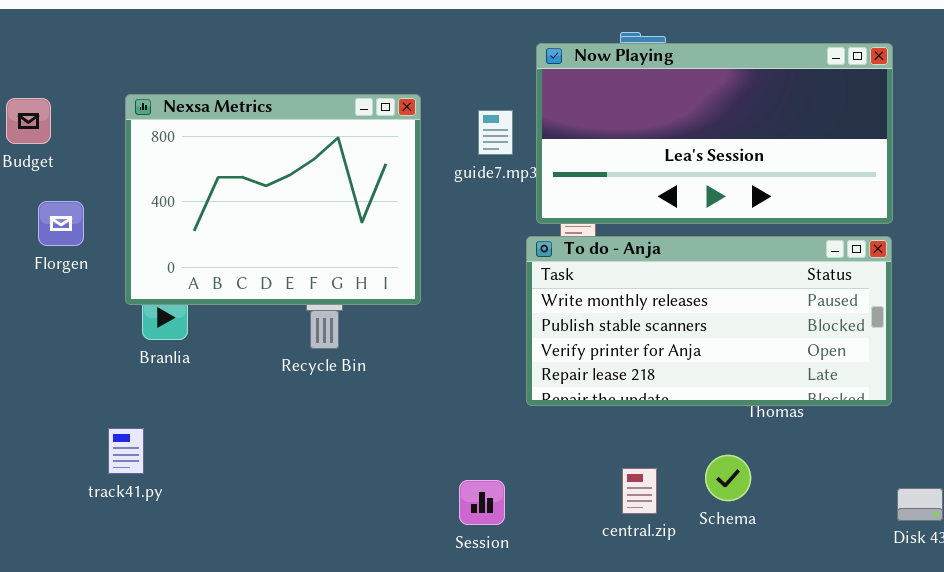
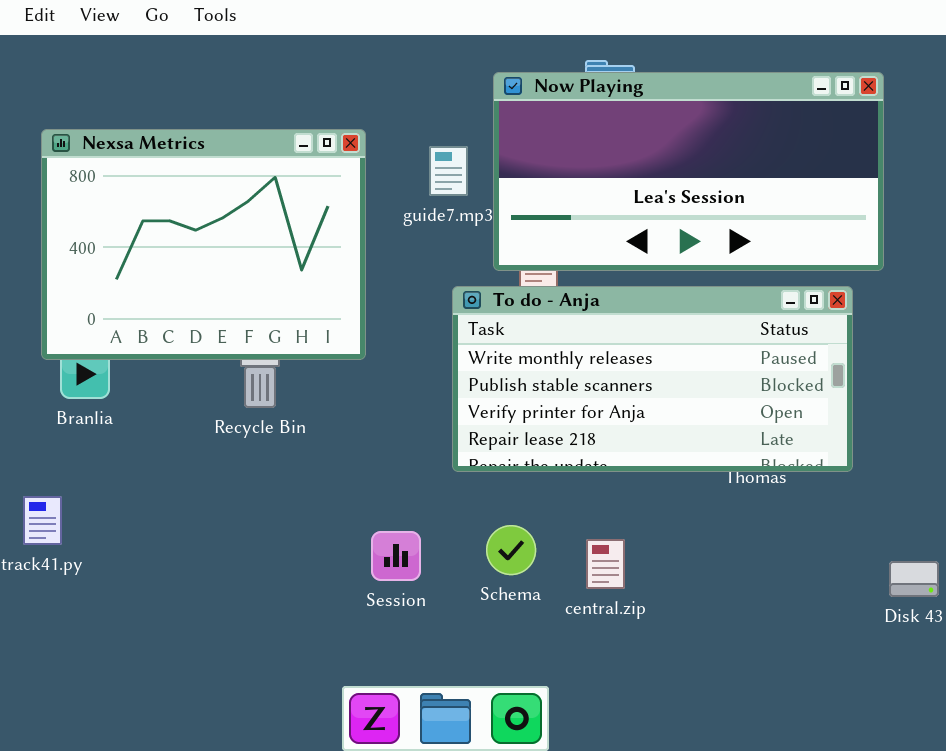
To do - Anja: [526,236,892,406] -> [452,286,853,472], moved
Schema: [705,455,751,501] -> [486,525,536,575], moved
Session: [459,480,505,525] -> [371,531,421,581], moved

